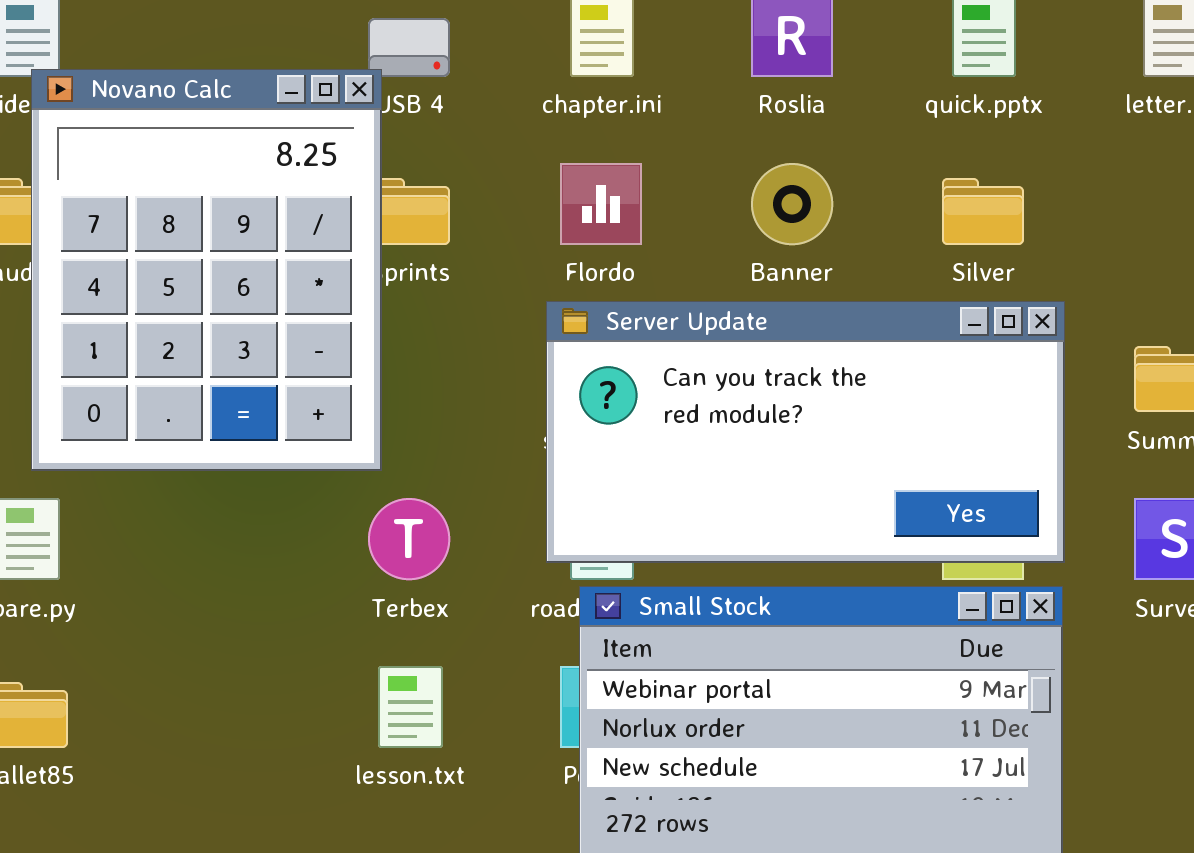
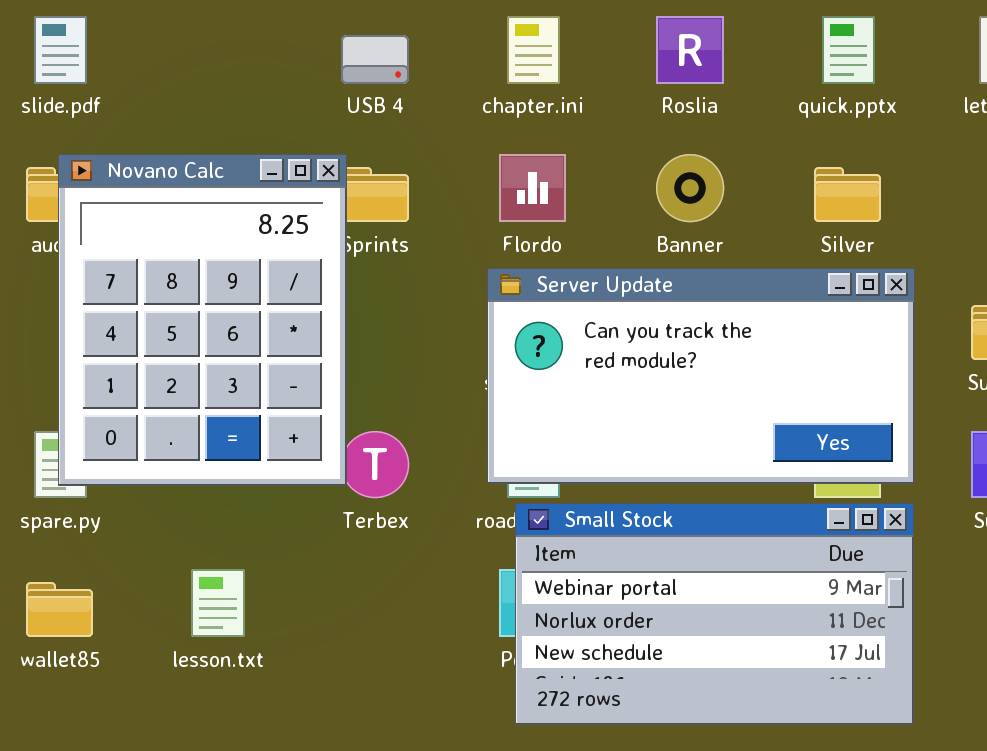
Novano Calc: [31,69,382,471] -> [58,154,347,486], moved
lesson.txt: [378,666,443,748] -> [191,569,245,637], moved

